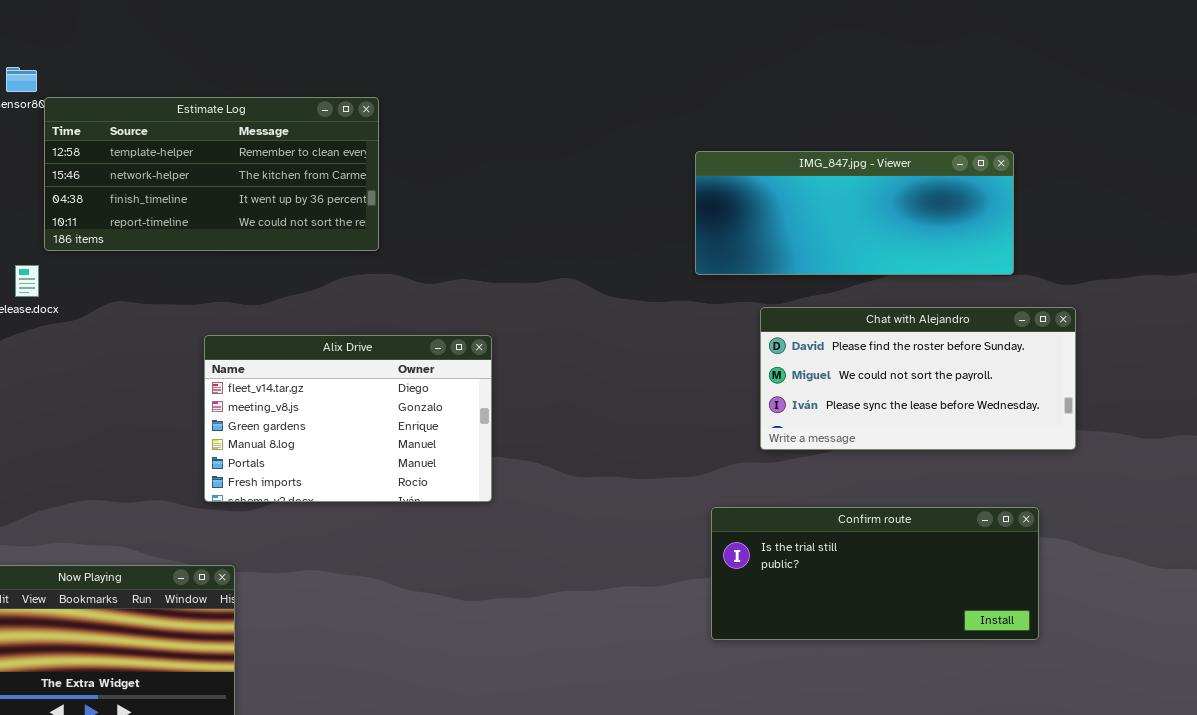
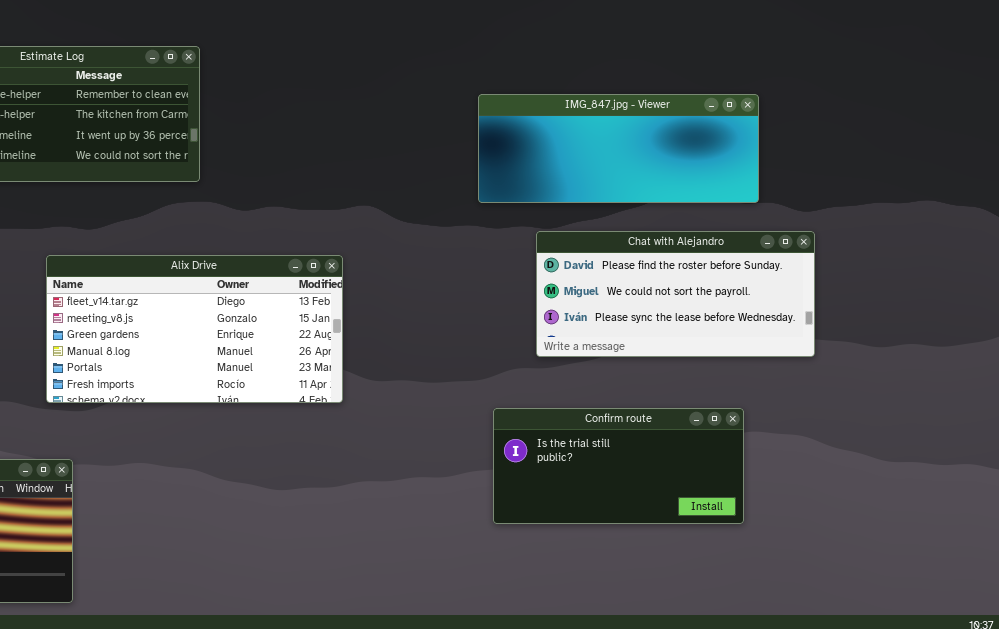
Alix Drive: [204,335,492,502] -> [46,255,343,403], resized
Confirm route: [711,507,1039,640] -> [493,408,744,524], resized

